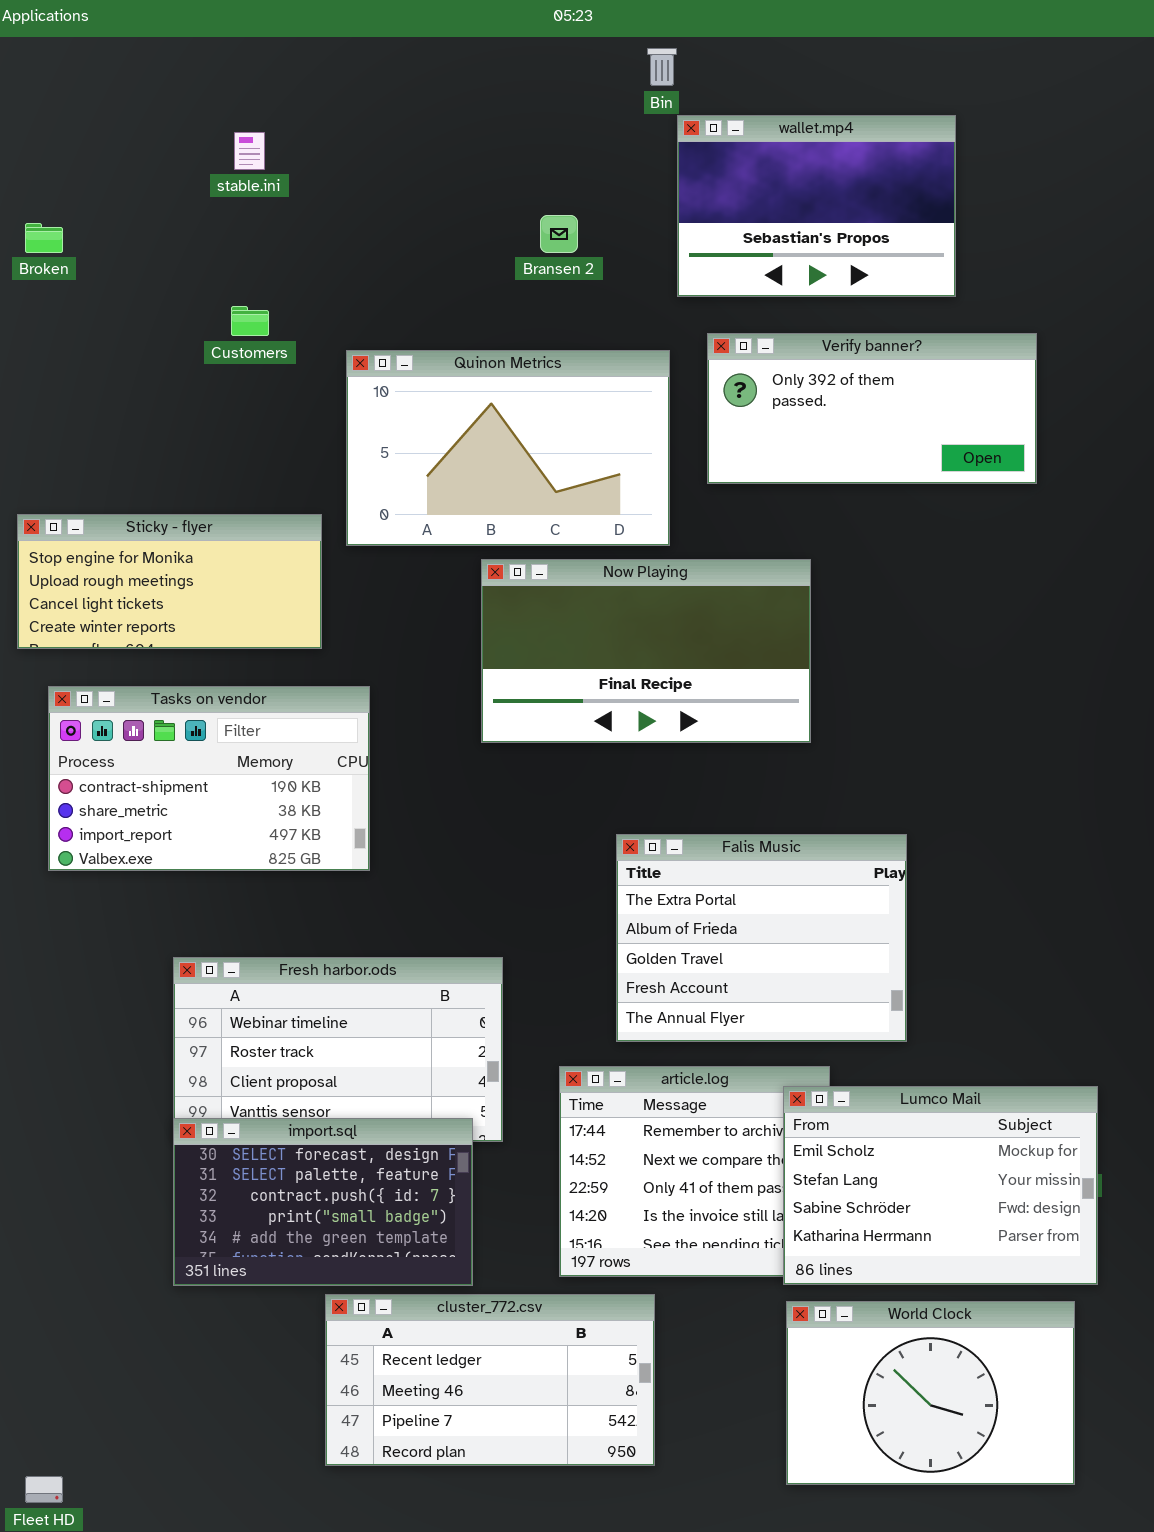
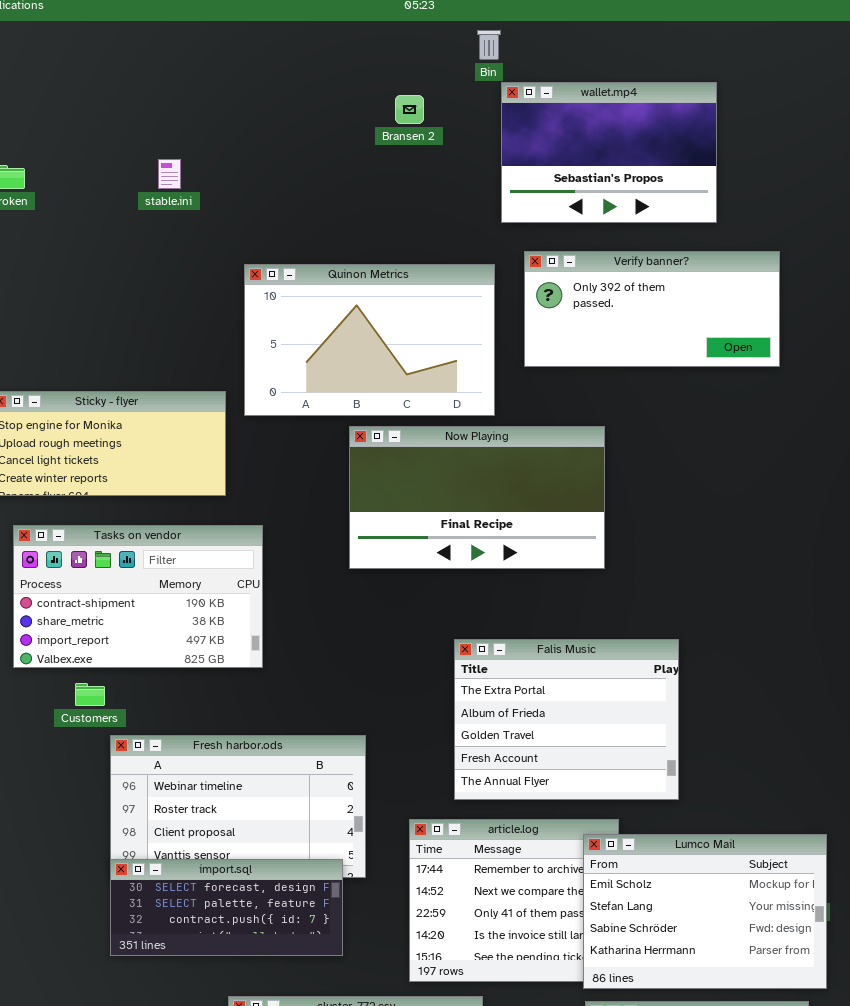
stable.ini: [234,132,265,170] -> [158,159,181,189], moved
Bransen 2: [540,215,578,253] -> [395,95,424,124], moved
Customers: [231,306,269,336] -> [75,683,105,706], moved
import.sql: [173,1118,473,1286] -> [110,859,343,956], resized

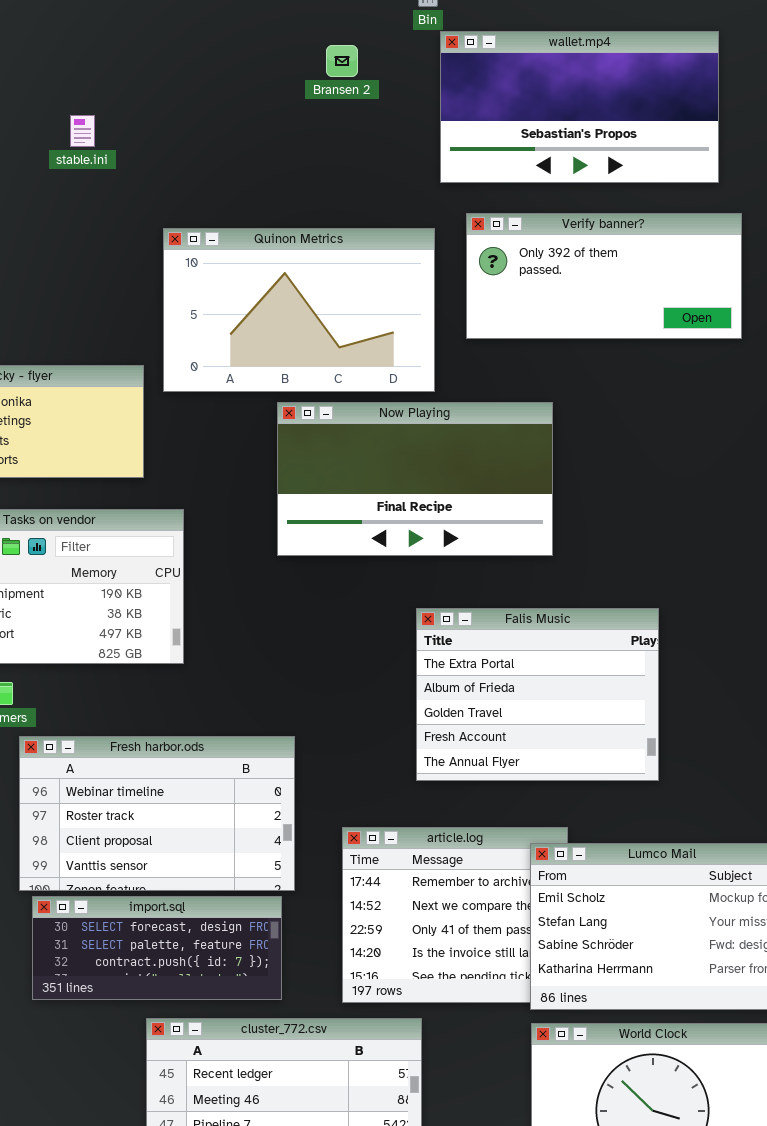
wallet.mp4: [501,82,717,223] -> [440,31,719,183], resized
Falis Music: [454,639,679,800] -> [416,608,659,781], moved
import.sql: [110,859,343,956] -> [32,896,282,1000], moved

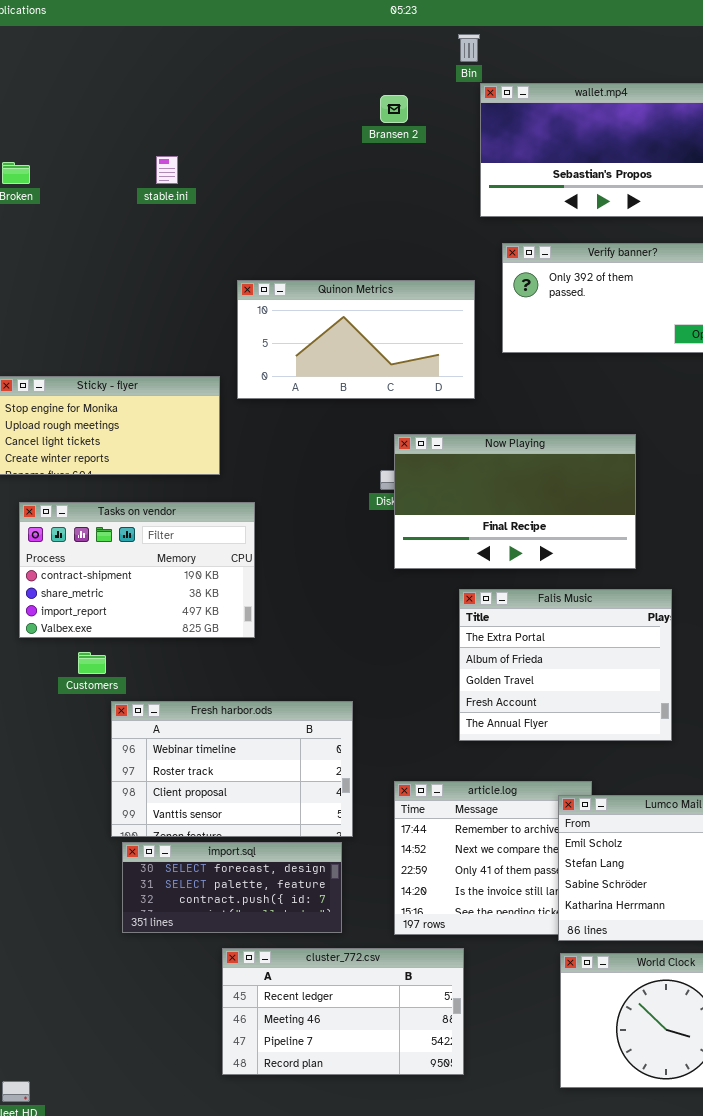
Quinon Metrics: [163,228,435,392] -> [237,280,475,399], resized
Now Playing: [277,402,553,556] -> [394,434,636,569], moved

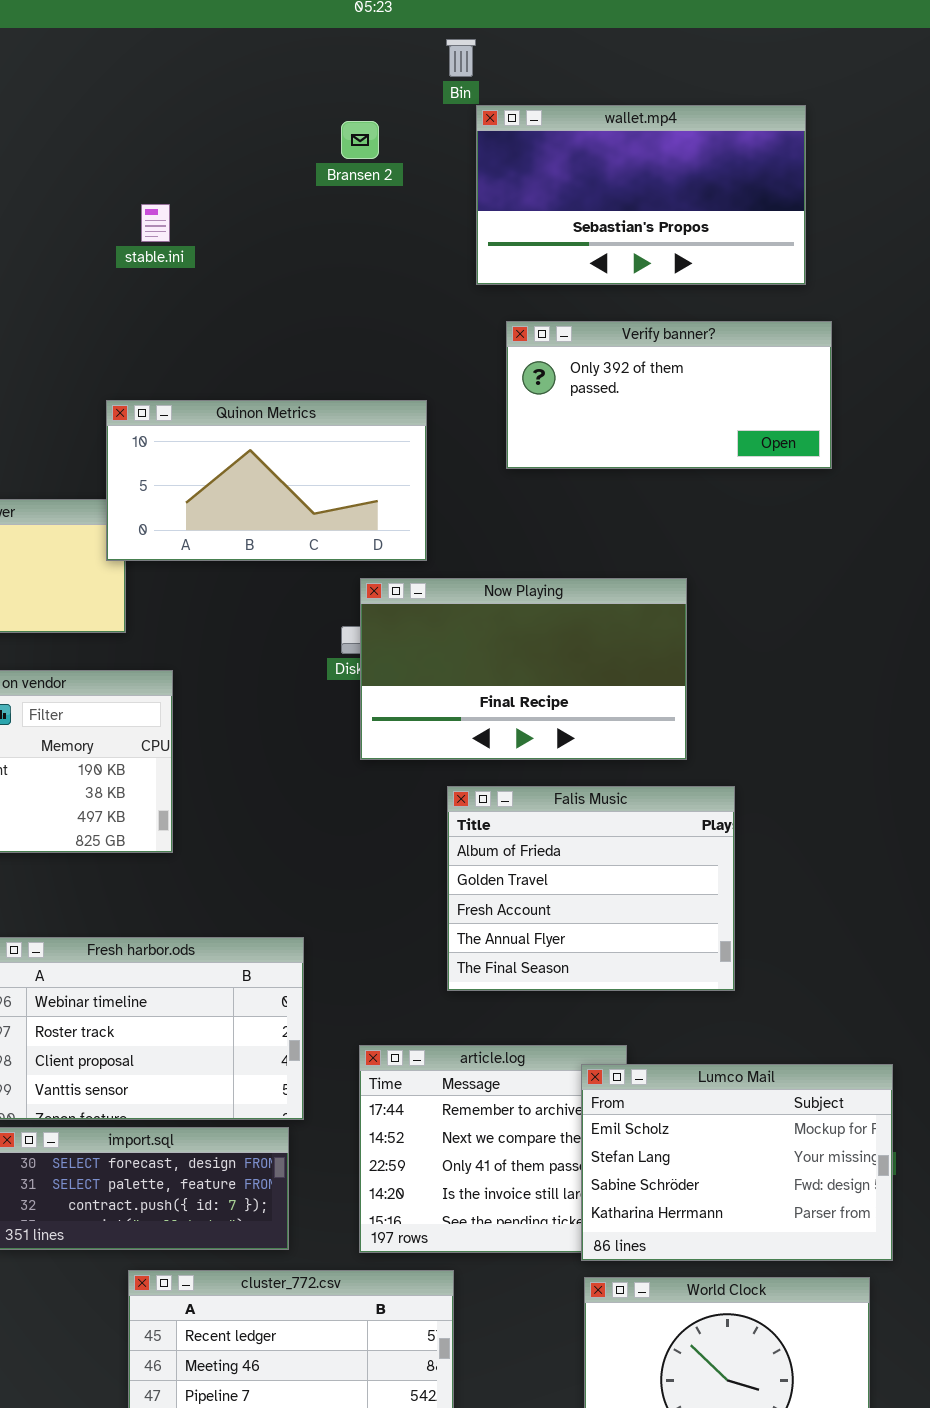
stable.ini: [156,156,178,184] -> [141,204,170,242], moved
Quinon Metrics: [237,280,475,399] -> [106,400,427,561], moved
Falis Music: [459,589,672,741] -> [447,786,735,991], scrolled down 1 row

